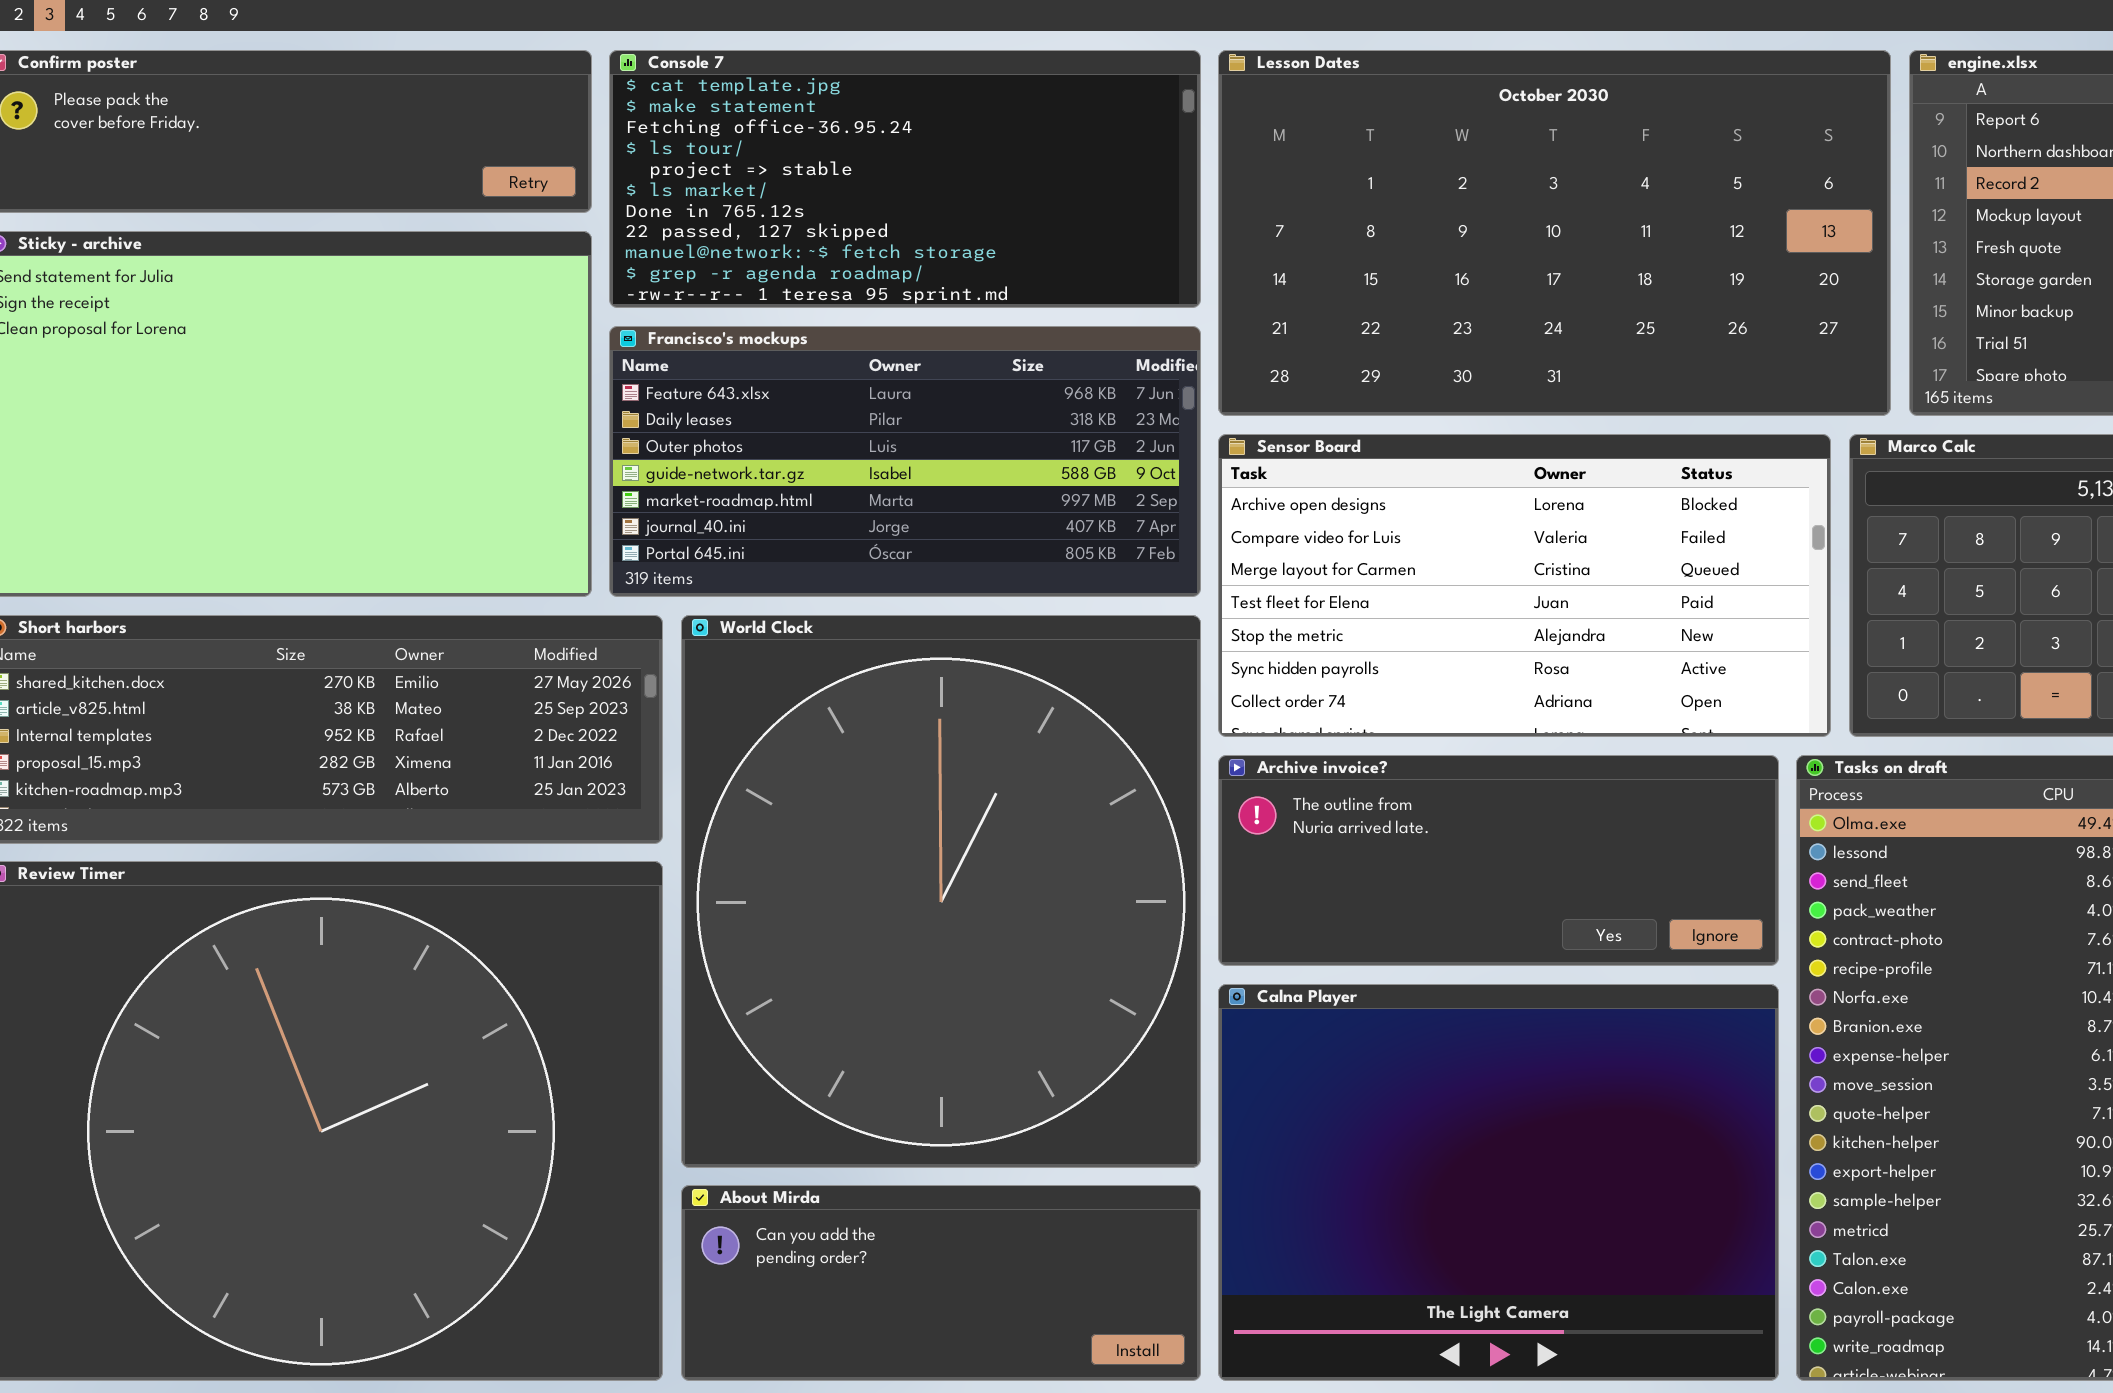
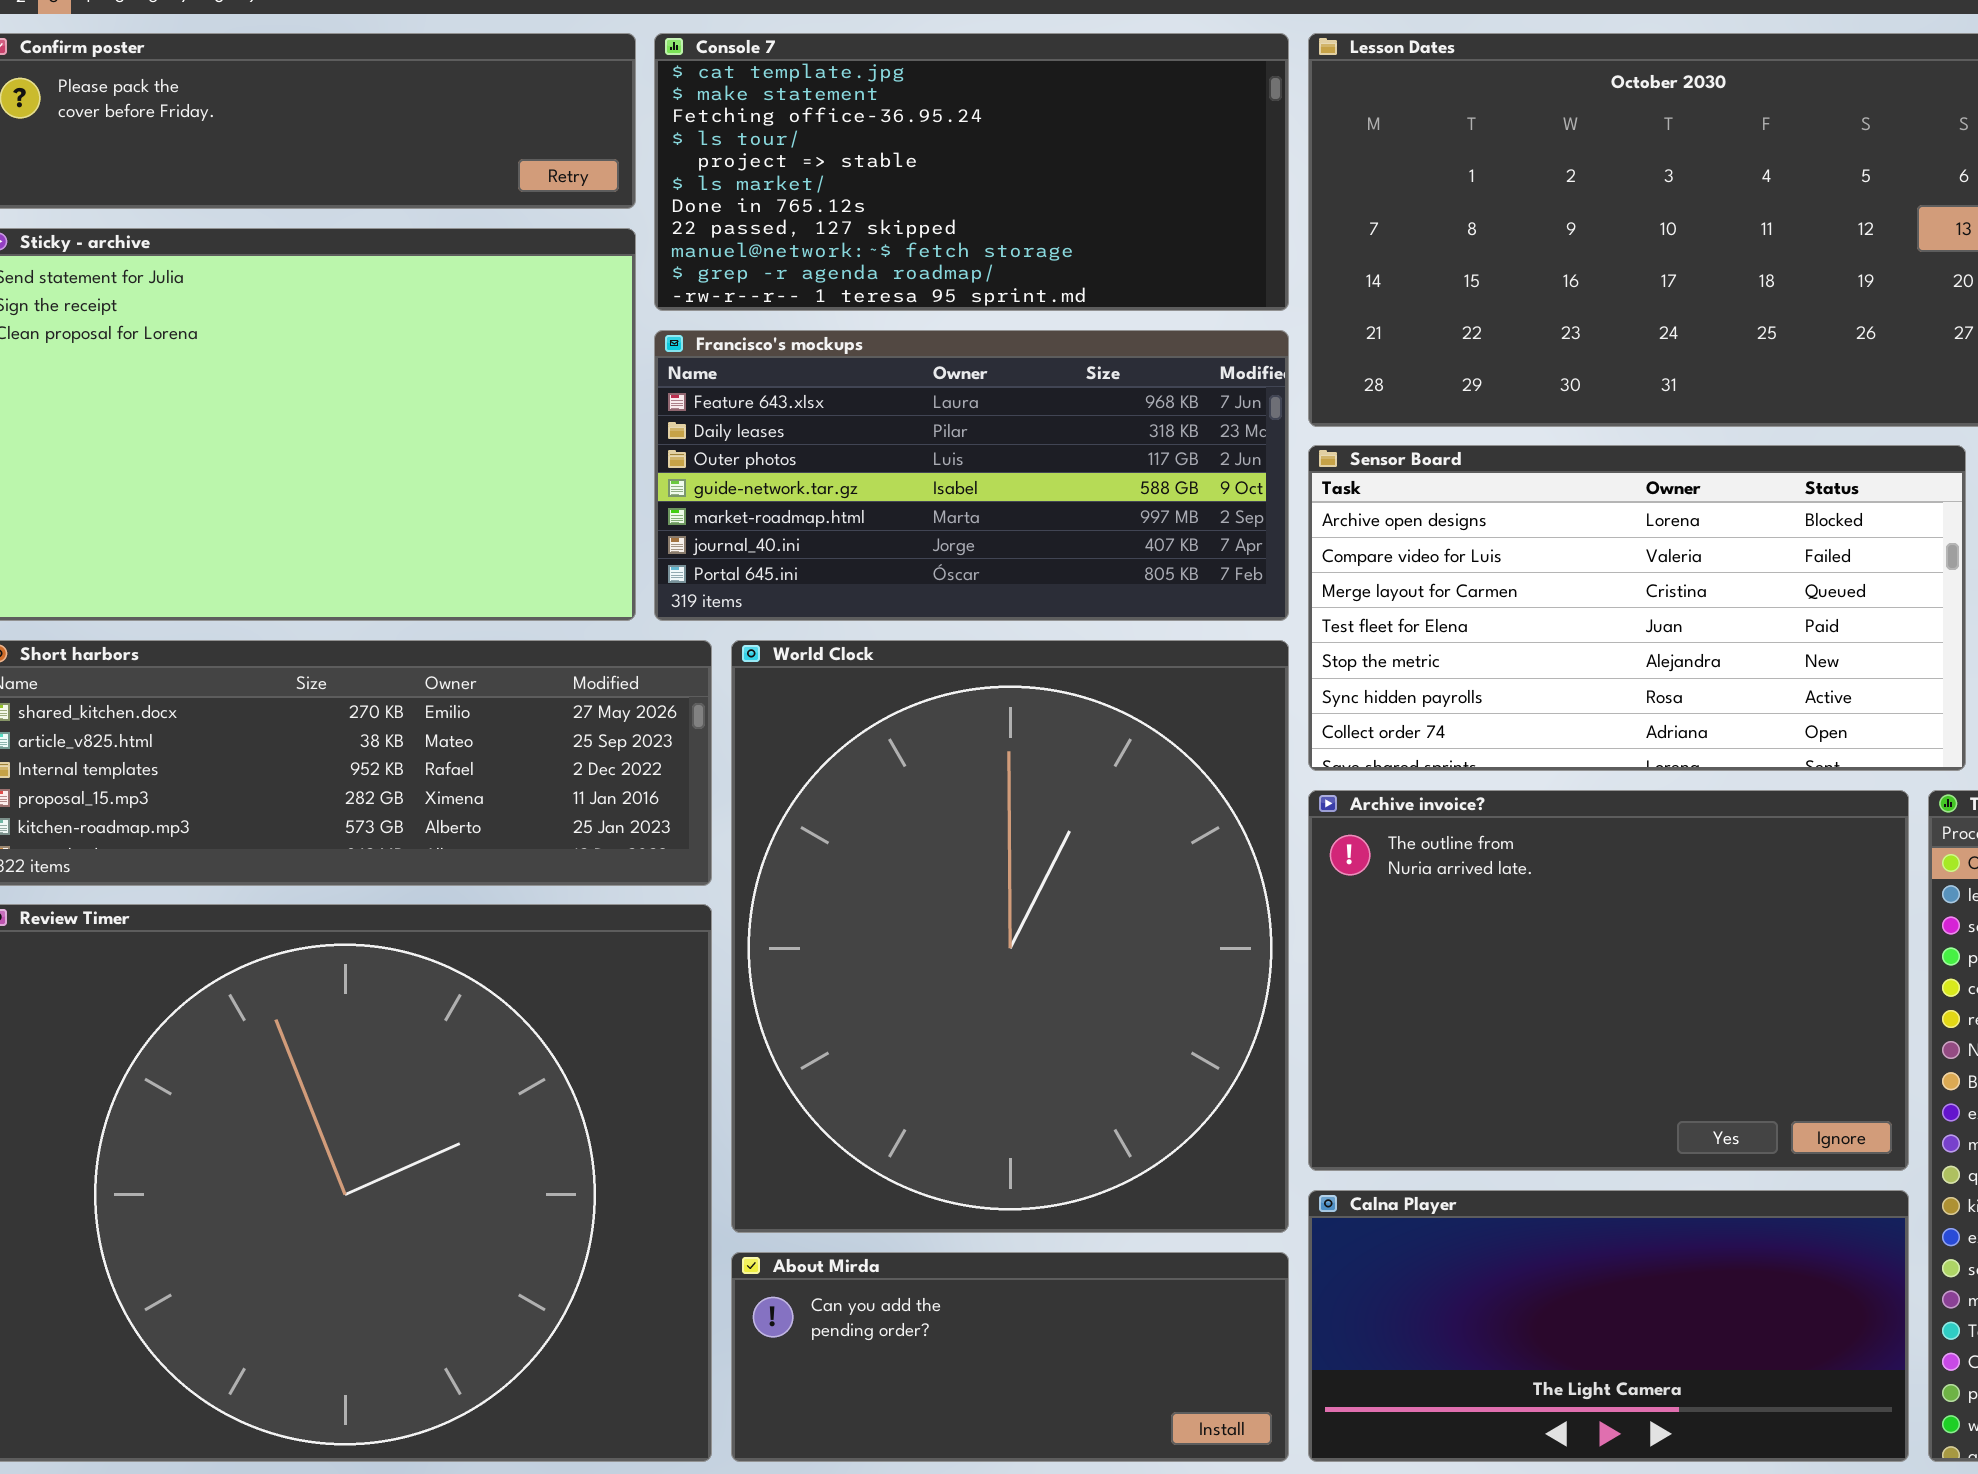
Archive invoice?: [1218,755,1779,966] -> [1308,790,1909,1171], resized
Calna Player: [1218,984,1779,1381] -> [1308,1190,1909,1462], resized

